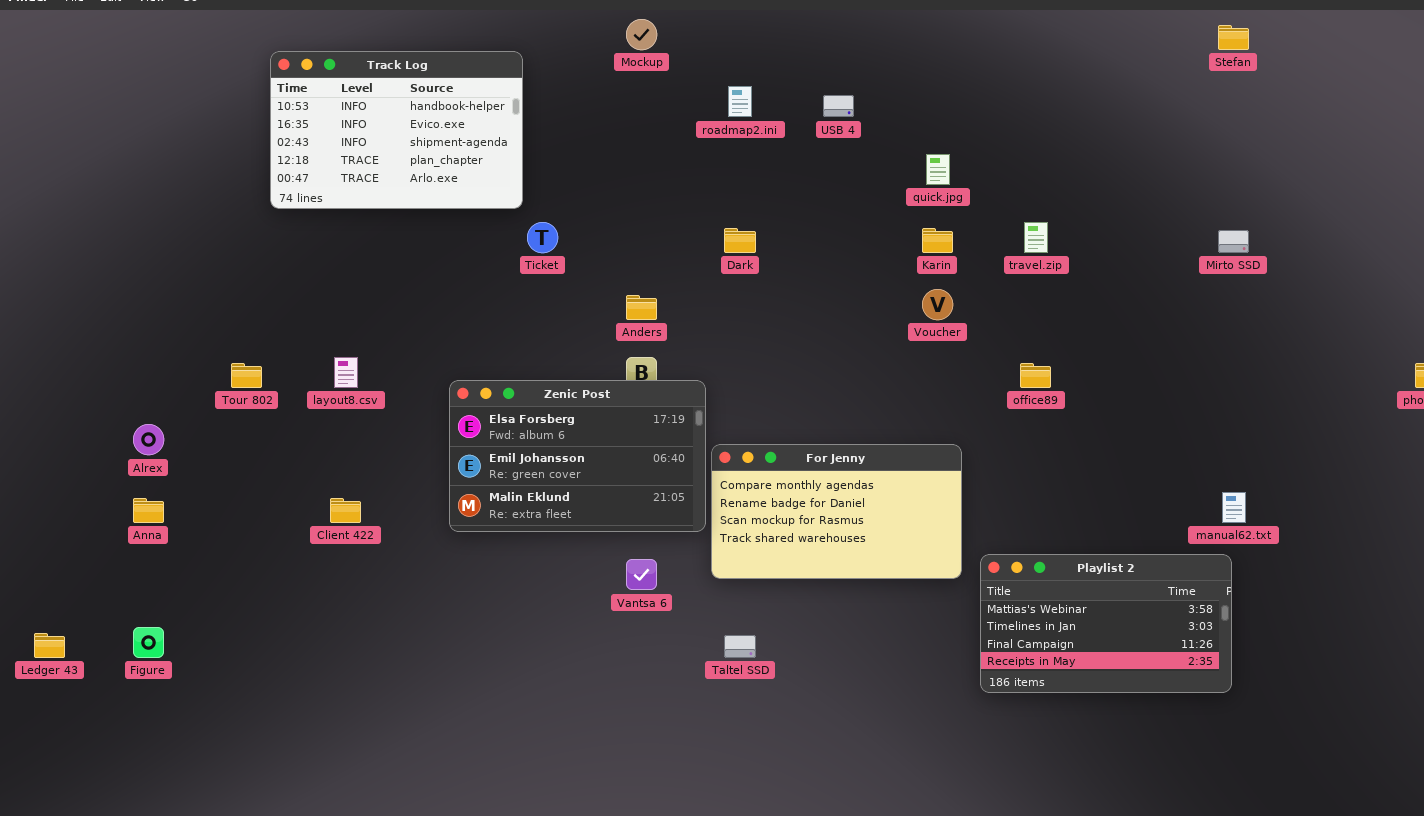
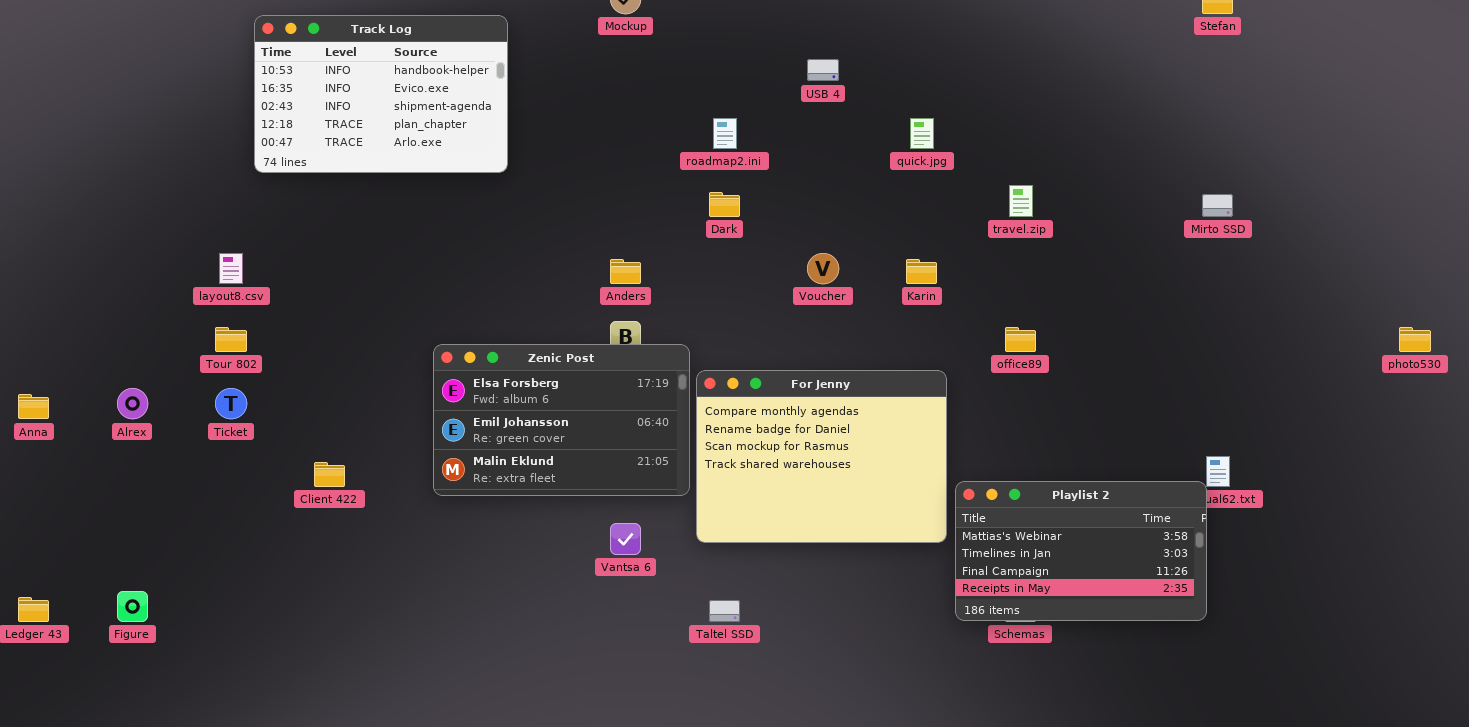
roadmap2.ini: [728,86,752,117] -> [713,118,737,149], moved
Ticket: [527,222,558,253] -> [215,388,247,419], moved
Karin: [922,228,953,253] -> [906,259,937,284], moved
Voucher: [922,289,953,320] -> [807,253,839,284], moved
layout8.csv: [334,357,358,388] -> [219,253,243,284], moved
For Jenny: [711,444,962,579] -> [696,370,947,543], resized
Anna: [133,498,164,523] -> [18,394,49,419], moved
Playlist 2: [980,554,1232,693] -> [955,481,1207,621], moved

